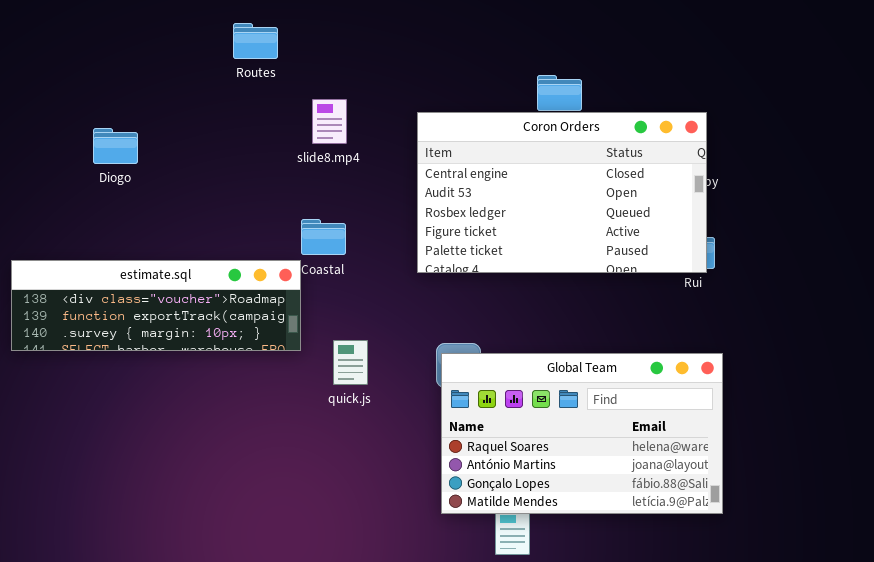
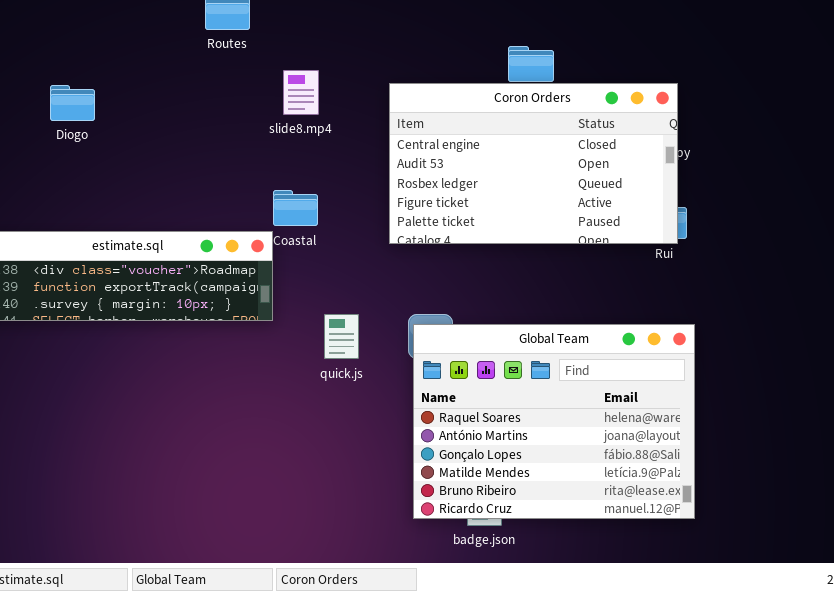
Diogo: [93,128,138,164] -> [50,85,95,121], moved
quick.js: [333,340,368,385] -> [324,314,359,359], moved
Global Team: [441,353,723,514] -> [413,324,695,519], resized

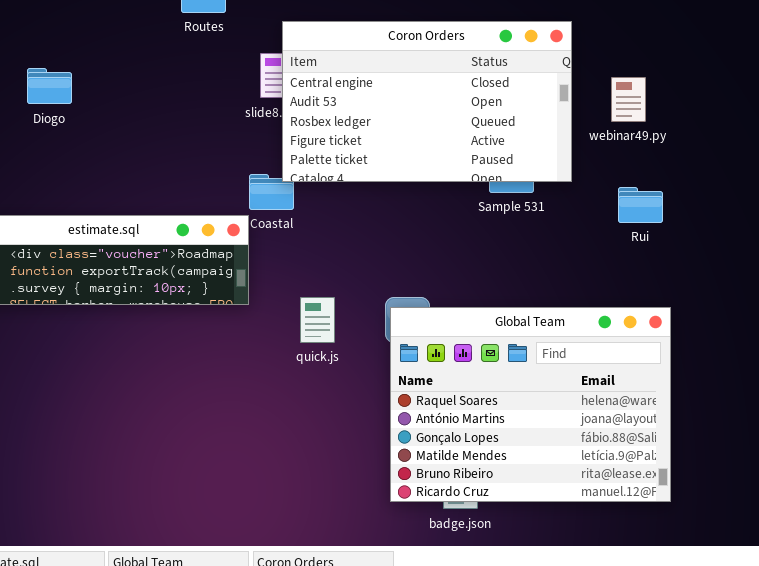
Coron Orders: [389,83,678,244] -> [282,21,572,182], moved

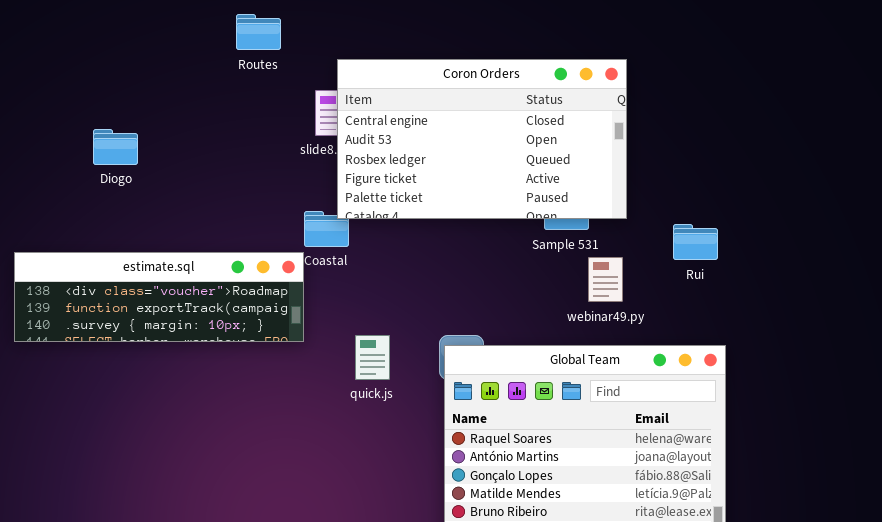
Diogo: [27,68,72,104] -> [93,129,138,165], moved
webinar49.py: [611,77,646,122] -> [588,257,623,302], moved

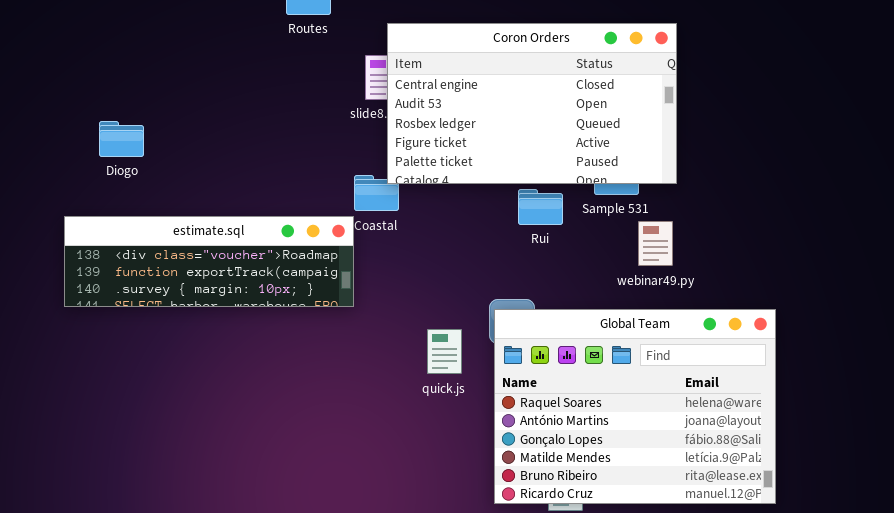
Diogo: [93,129,138,165] -> [99,121,144,157], moved
Rui: [673,224,718,260] -> [518,189,563,225], moved
quick.js: [355,335,390,380] -> [427,329,462,374], moved

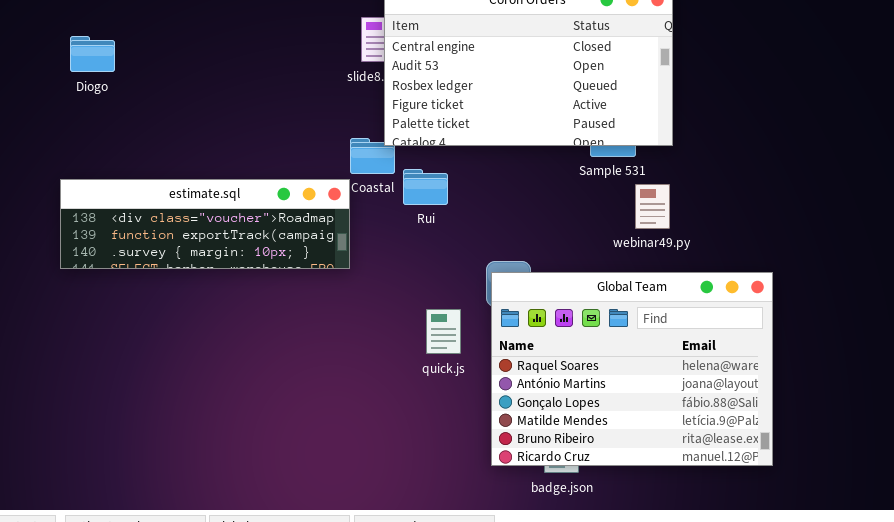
Diogo: [99,121,144,157] -> [70,36,115,72], moved
Rui: [518,189,563,225] -> [403,169,448,205], moved
quick.js: [427,329,462,374] -> [426,309,461,354], moved

